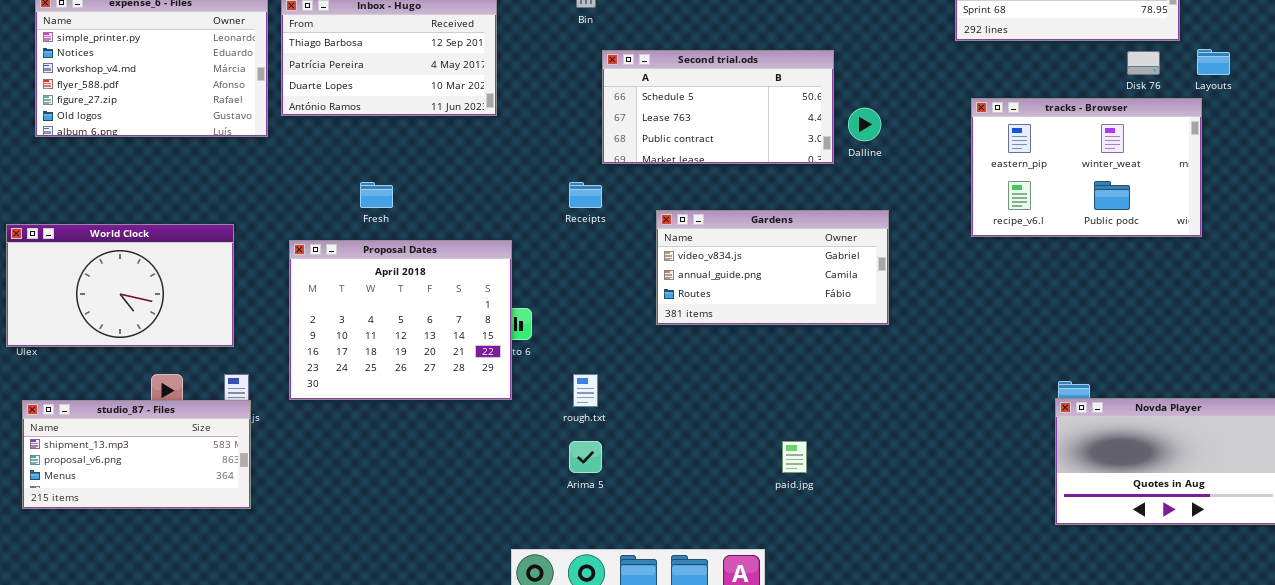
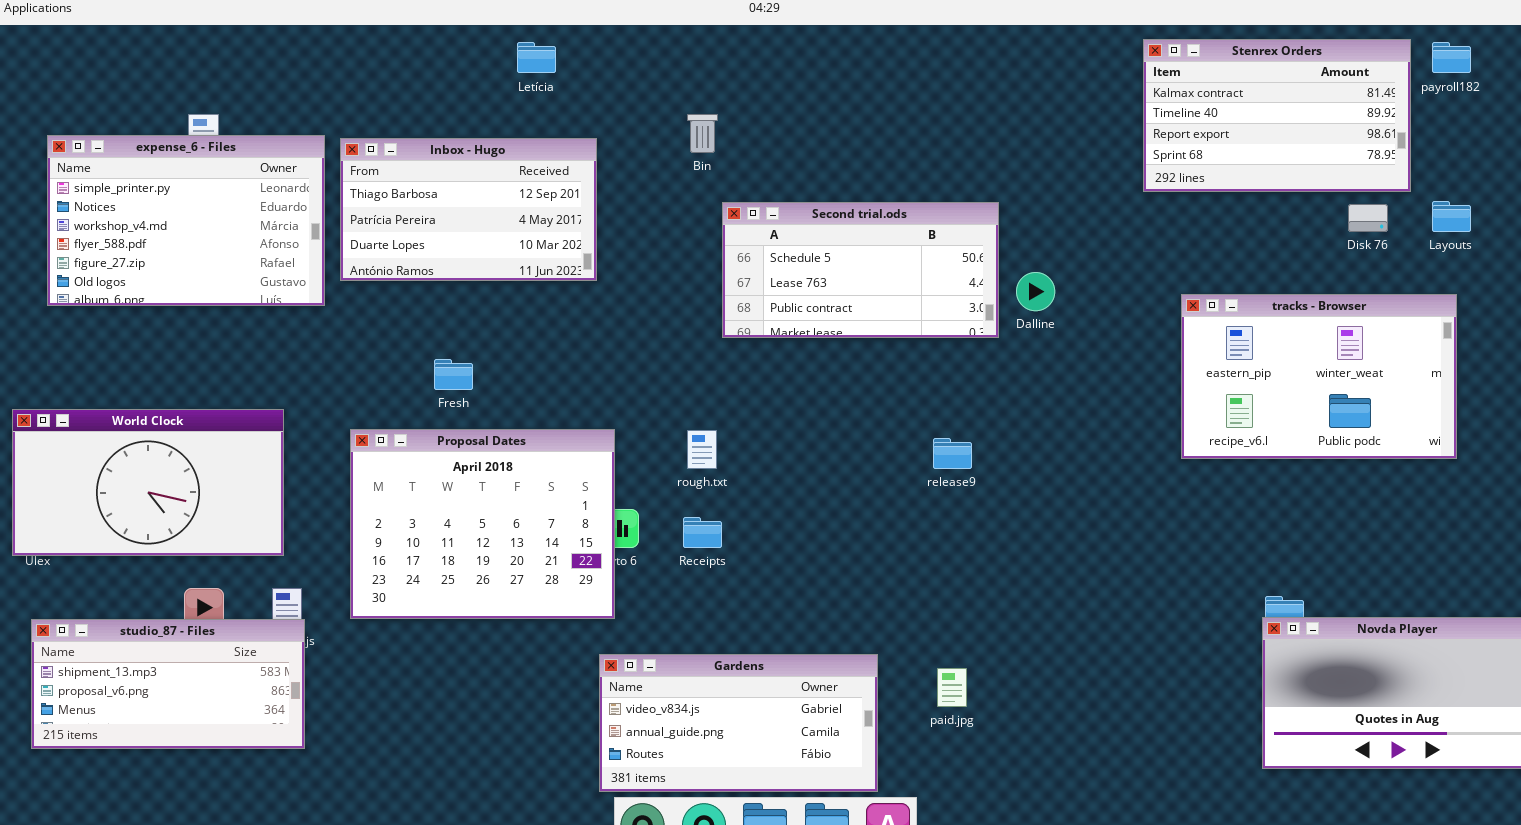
tracks - Browser: [971,98,1202,237] -> [1181,294,1457,459], moved
Receipts: [569,182,602,208] -> [683,517,722,548], moved
Gardens: [656,210,889,325] -> [599,654,878,792], moved
rough.txt: [573,374,598,407] -> [687,430,717,469], moved

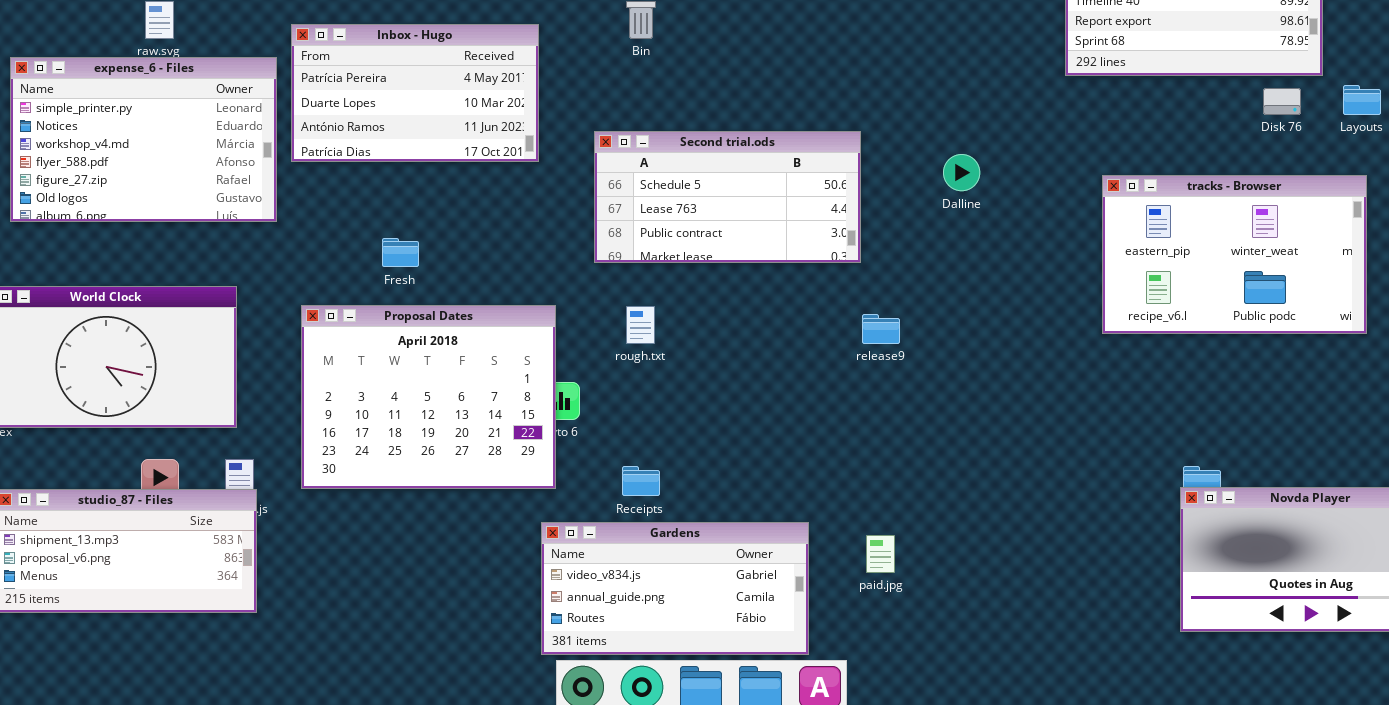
expense_6 - Files: [47,135,325,306] -> [10,57,277,222], moved
Inbox - Hugo: [340,138,597,281] -> [291,24,539,162], scrolled down 1 row
Second trial.ods: [722,202,999,338] -> [594,131,861,263], moved
Receipts: [683,517,722,548] -> [622,466,660,496], moved

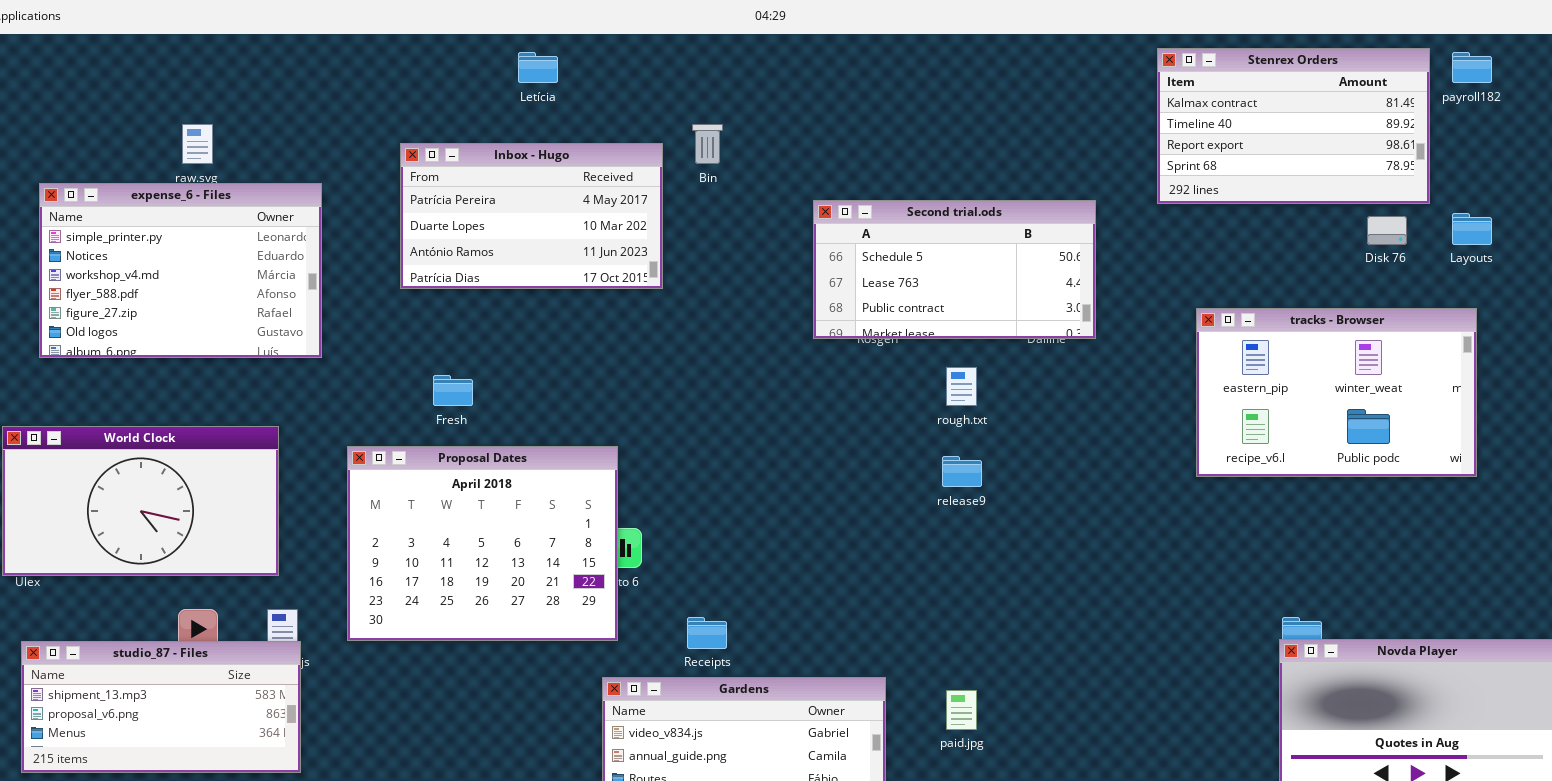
Inbox - Hugo: [291,24,539,162] -> [400,143,663,289], moved
Second trial.ods: [594,131,861,263] -> [813,200,1096,339], moved
rough.txt: [626,306,655,344] -> [946,367,977,406], moved

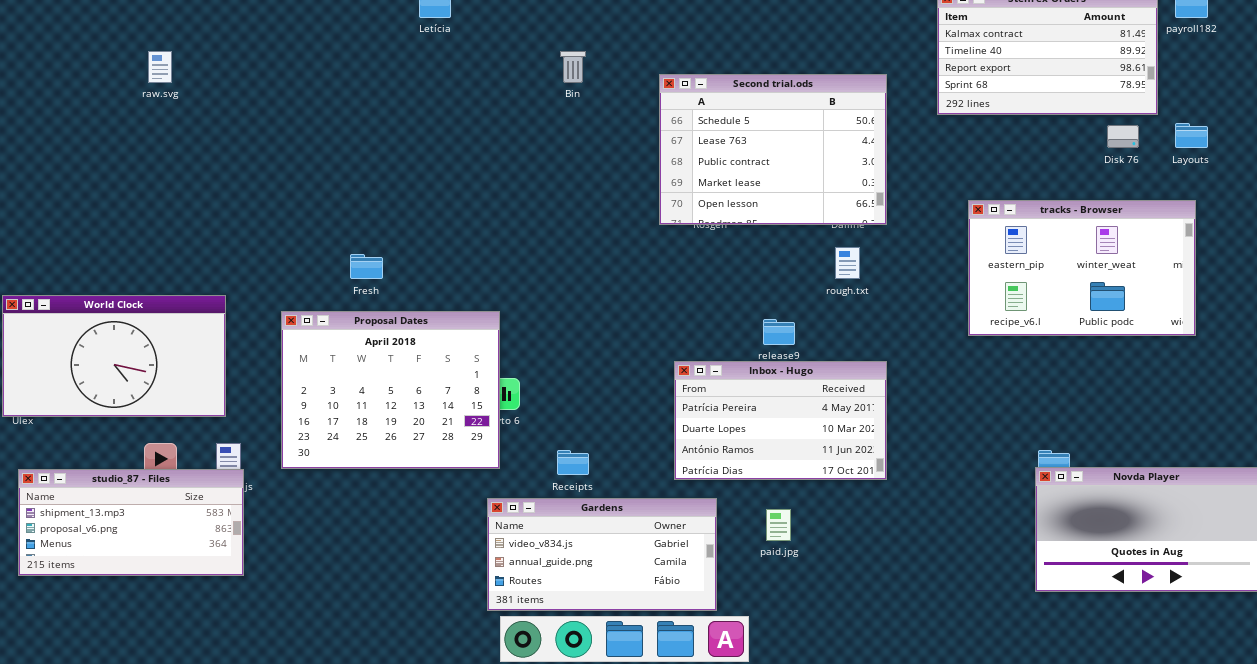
Inbox - Hugo: [400,143,663,289] -> [674,361,887,480], moved
expense_6 - Files: [39,183,322,358] -> none, closed
Second trial.ods: [813,200,1096,339] -> [659,74,887,225], resized
rough.txt: [946,367,977,406] -> [835,247,860,279], moved

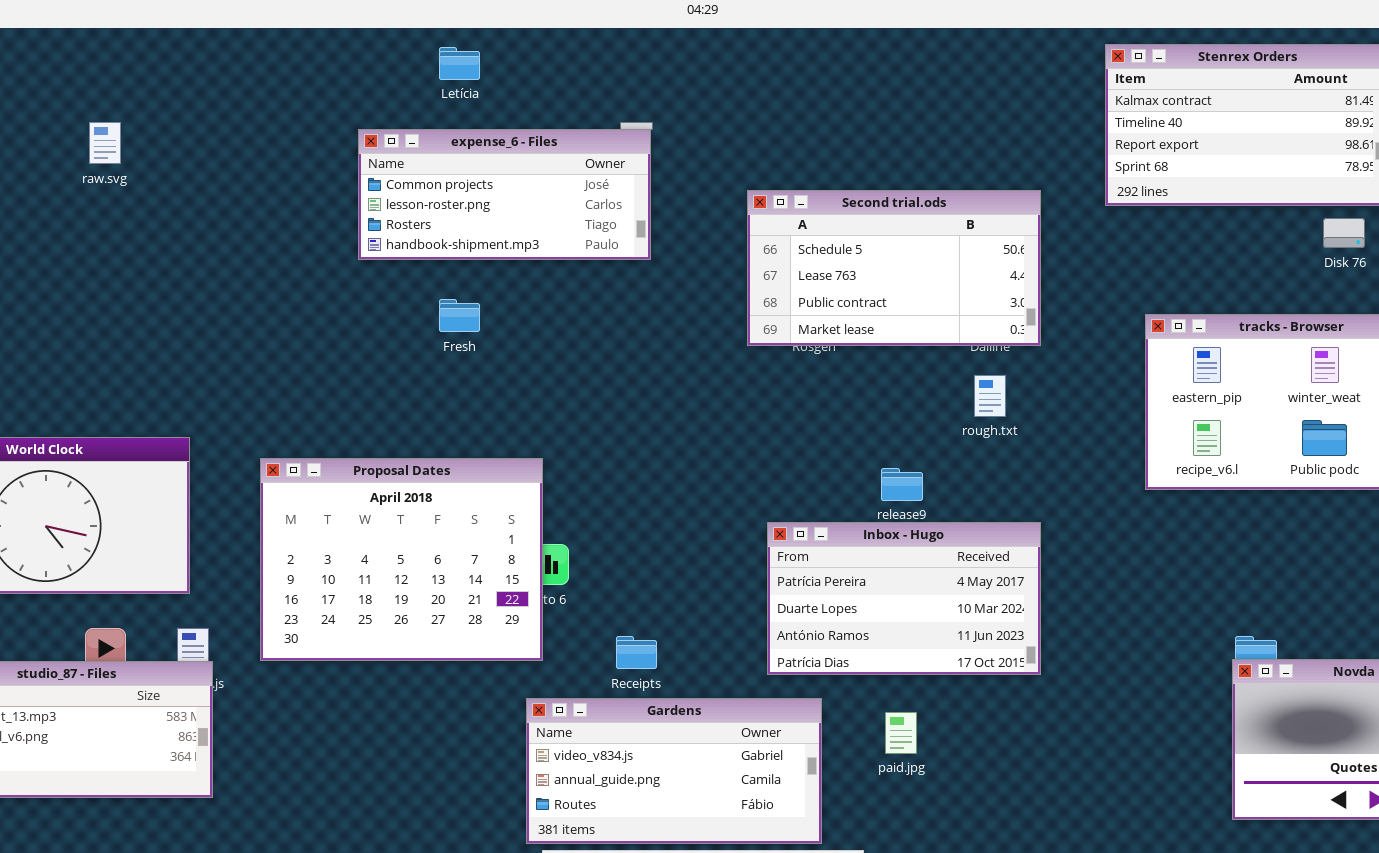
expense_6 - Files: none -> [358,129,651,260], opened
Second trial.ods: [659,74,887,225] -> [747,190,1041,346], resized
Fresh: [350,254,383,279] -> [439,299,480,332], moved

